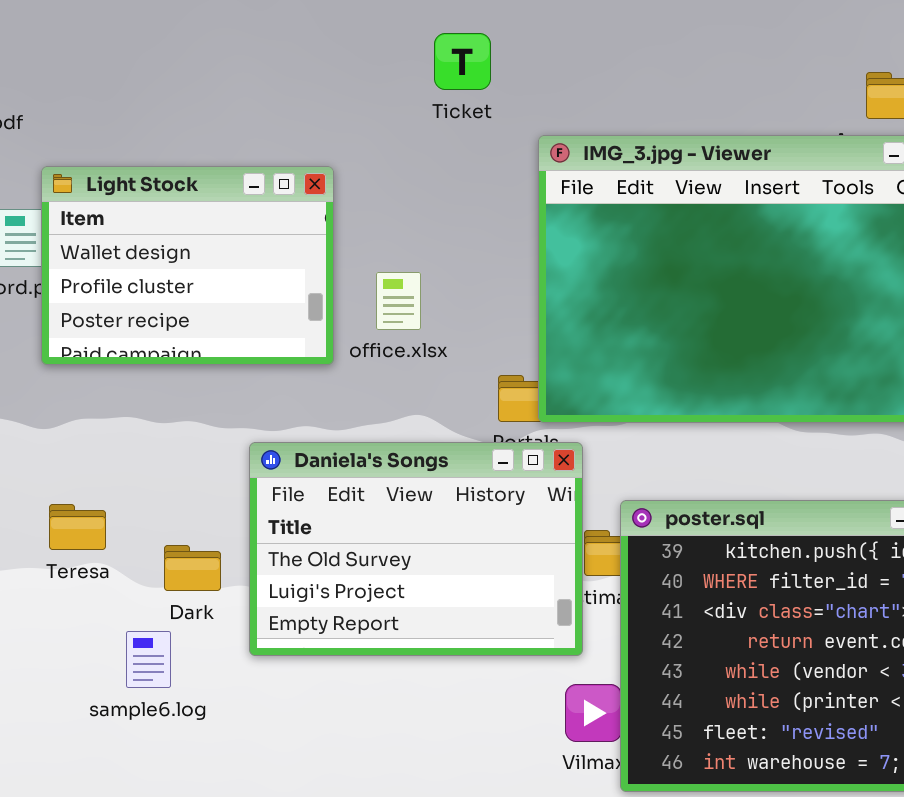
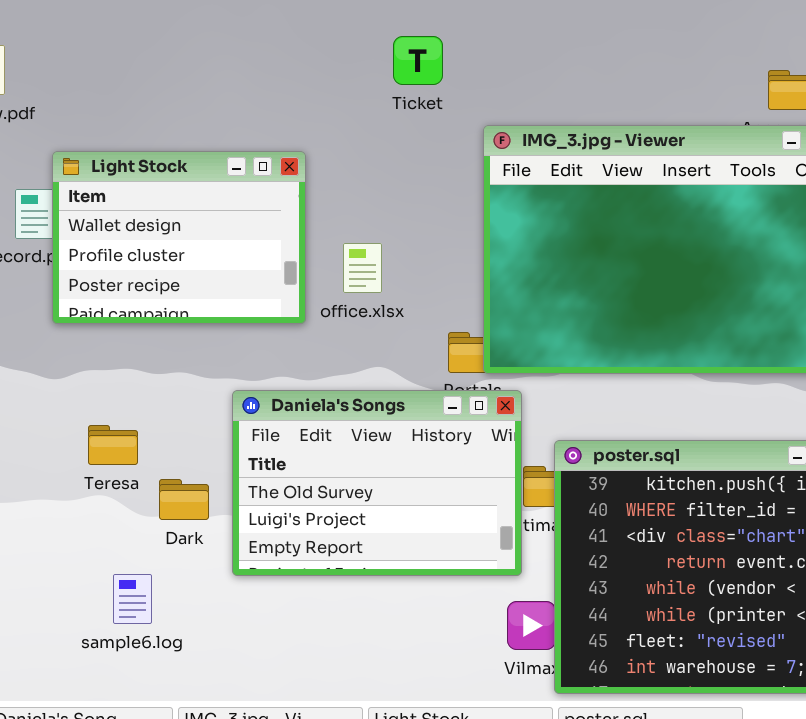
Teresa: [49,504,106,550] -> [88,425,138,465], moved
sample6.log: [126,631,171,688] -> [113,574,152,624], moved

